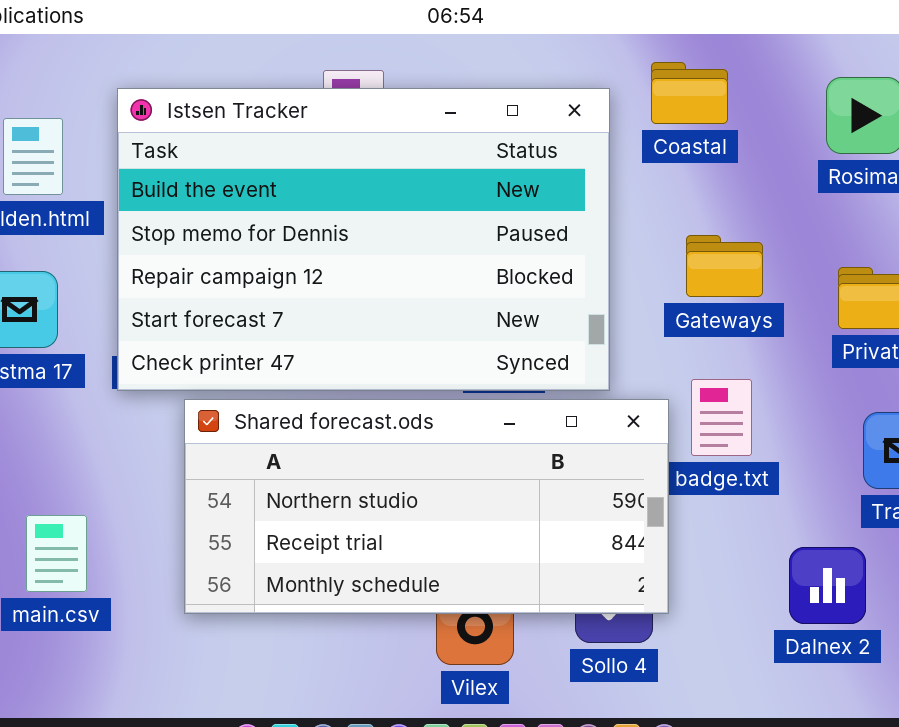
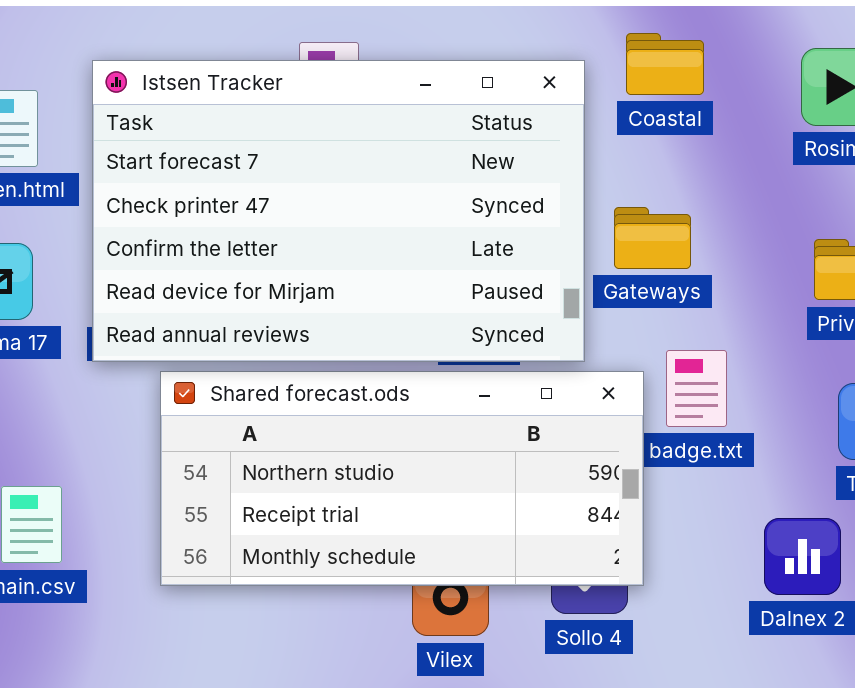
Istsen Tracker: [117,88,610,391] -> [92,60,585,362], scrolled down 3 rows
Gateways: [686,235,763,297] -> [614,207,691,269], moved

